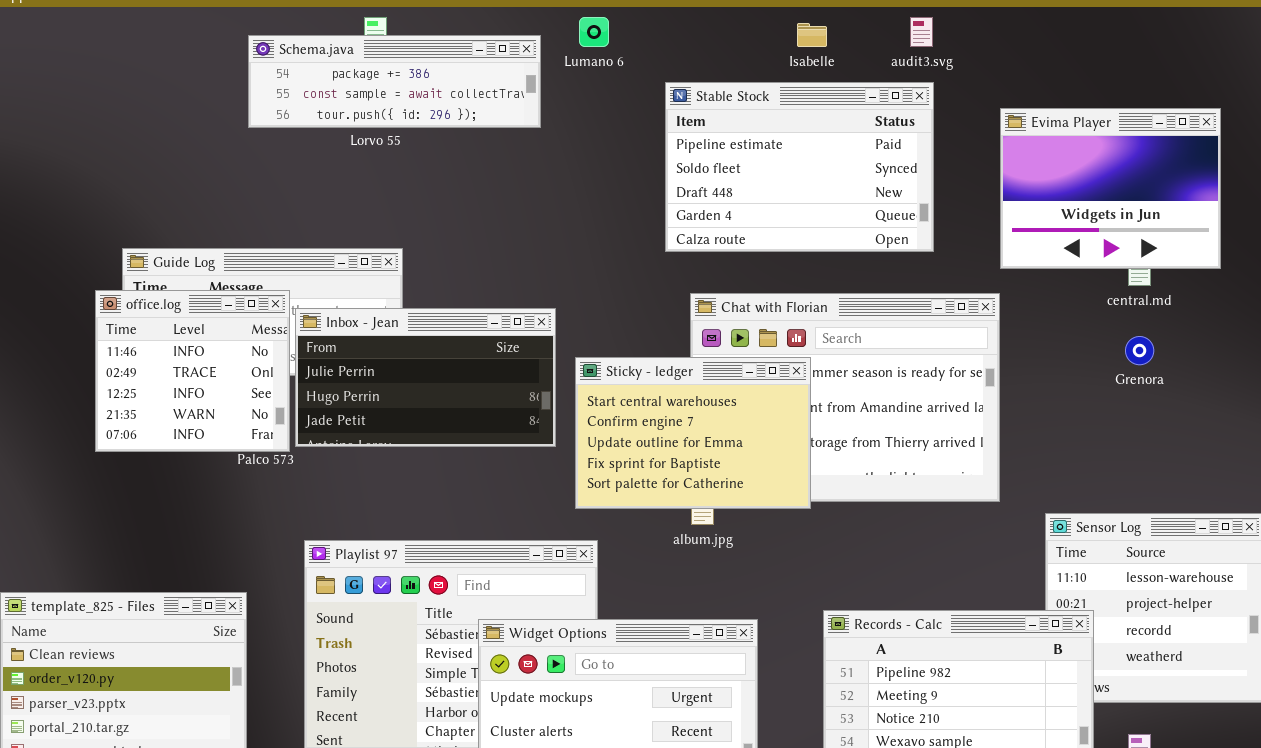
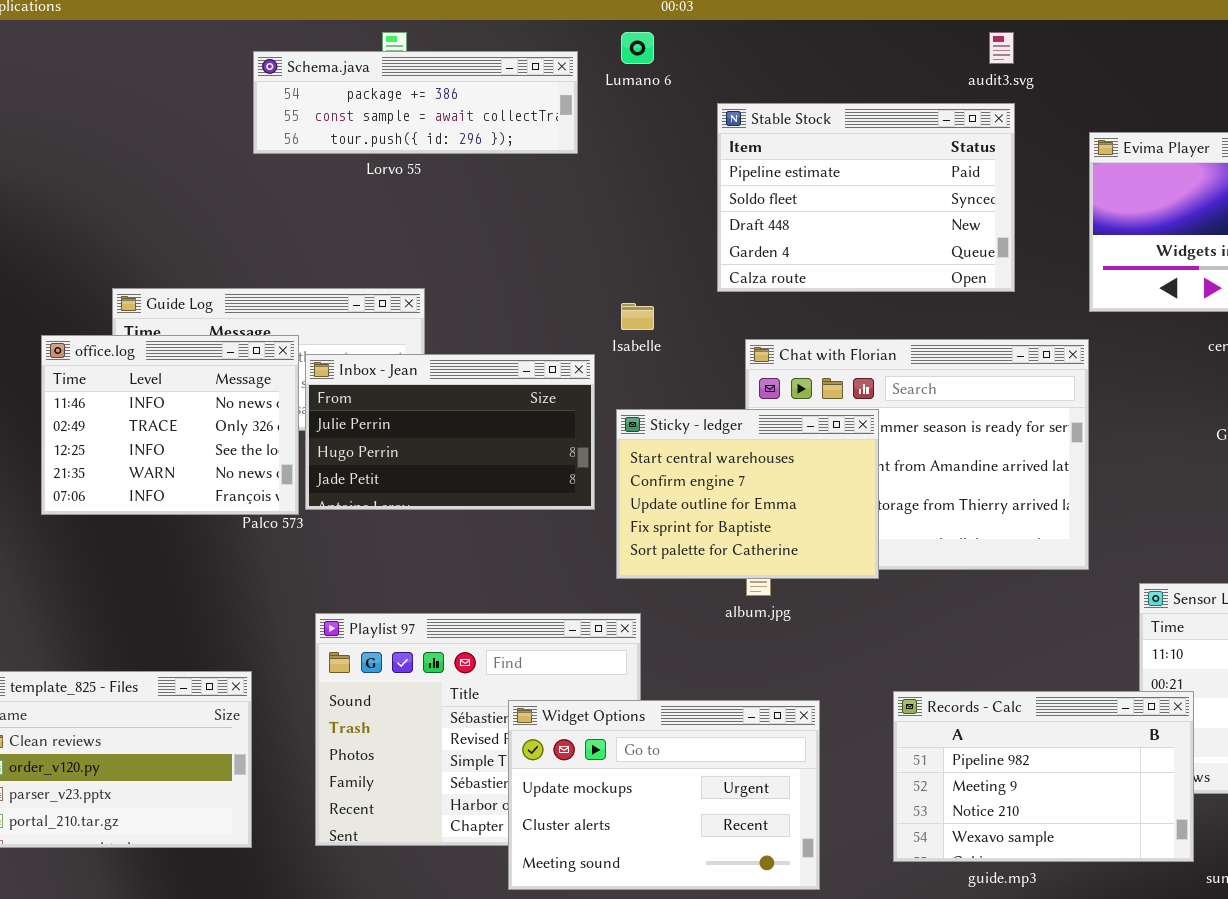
Isabelle: [797,23,827,47] -> [621,303,654,330], moved
office.log: [95,290,290,452] -> [41,335,299,515], resized

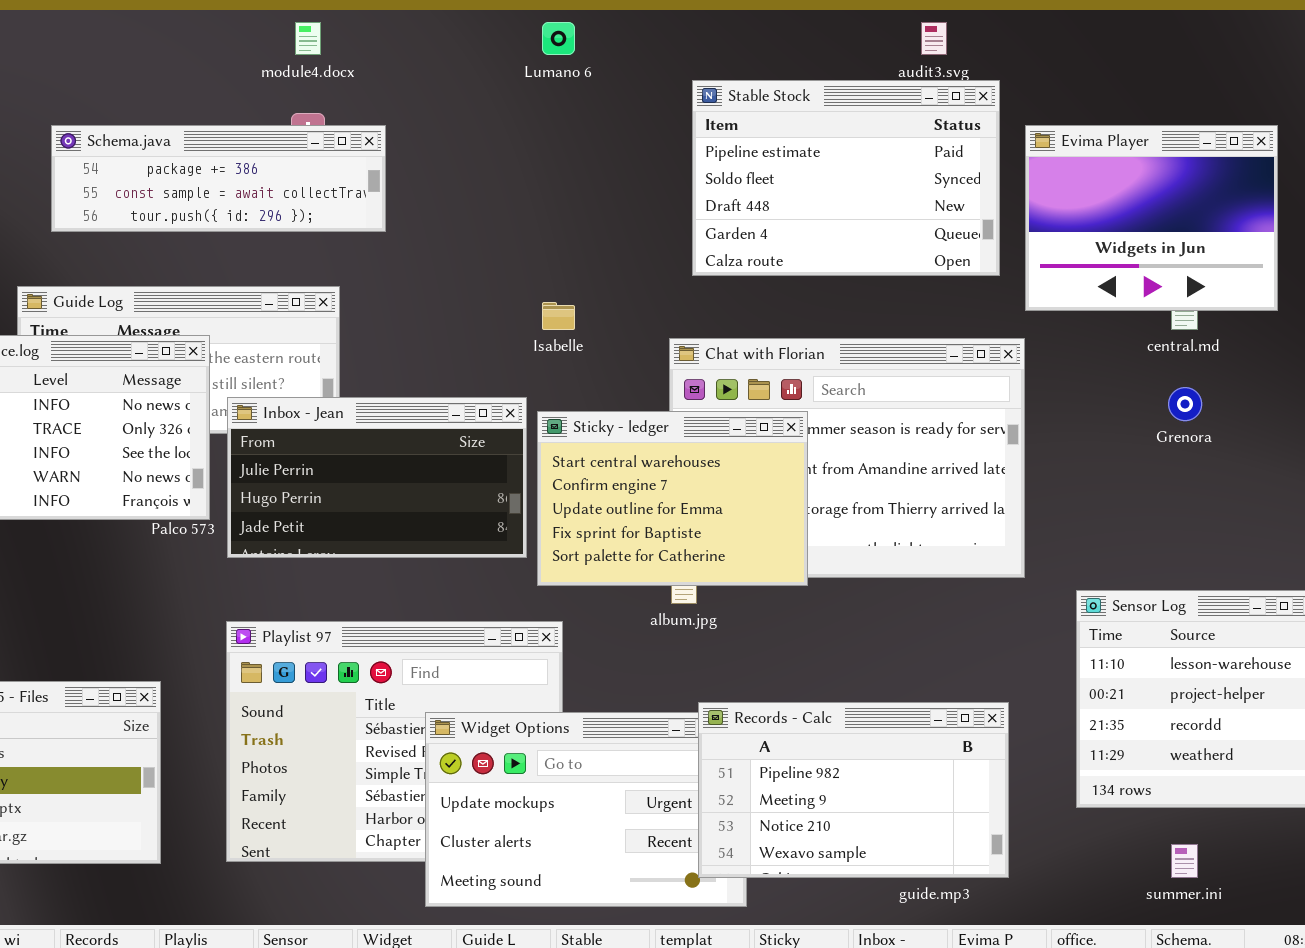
Schema.java: [253,51,578,154] -> [51,125,386,232], moved
Stable Stock: [717,103,1015,292] -> [692,80,1000,276], moved
Inbox - Jean: [305,354,595,510] -> [227,397,527,558], moved
Records - Calc: [893,691,1194,862] -> [698,702,1009,878], moved

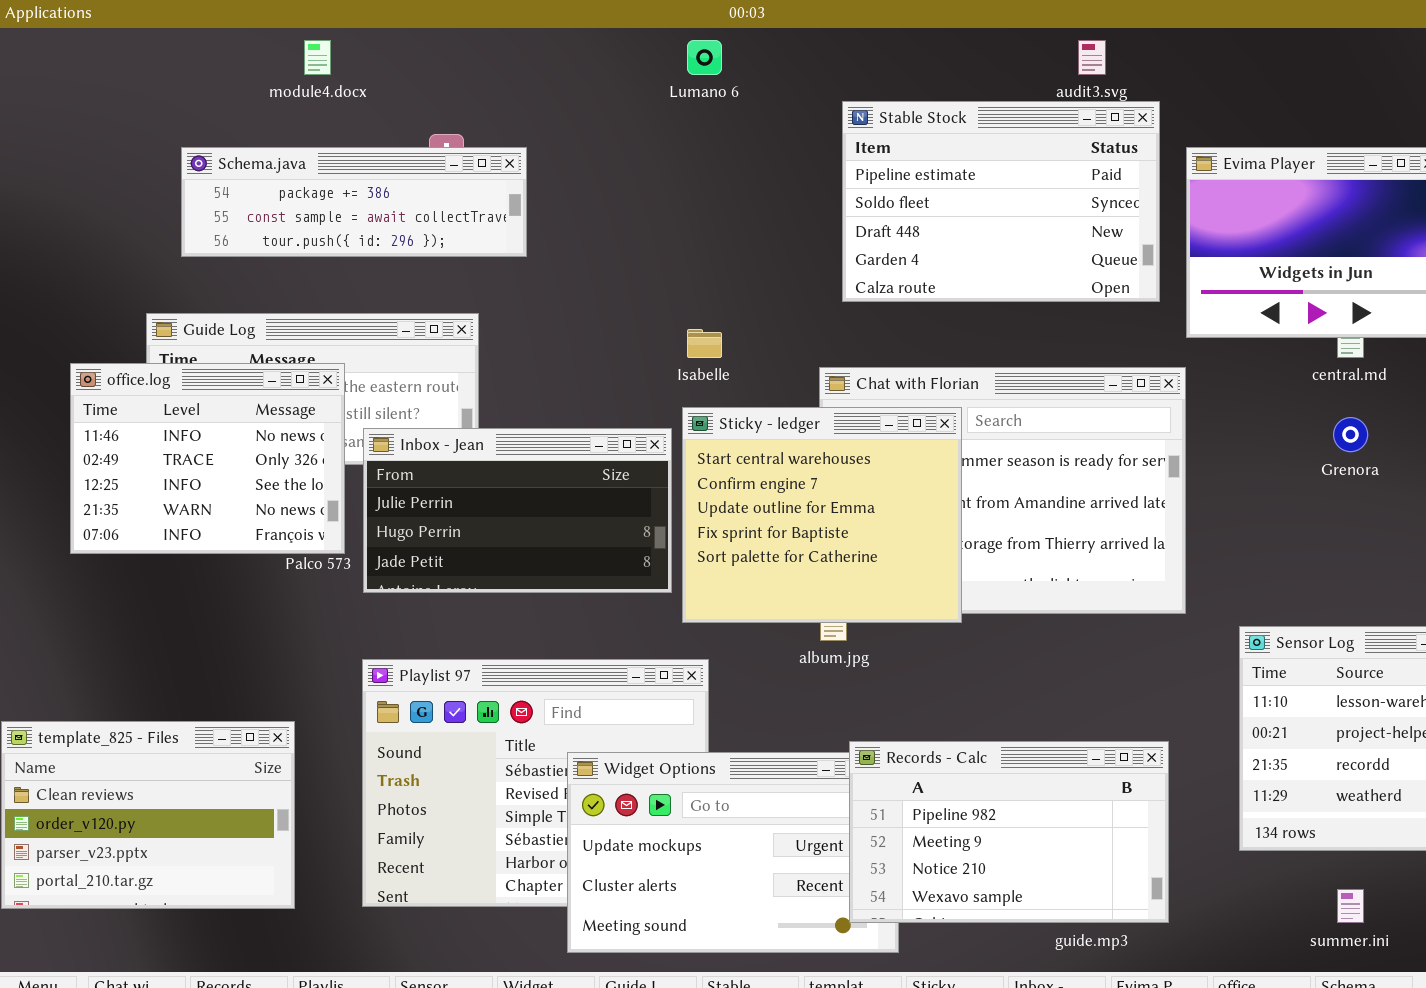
module4.docx: [295,22,321,55] -> [304,40,331,75], moved
Sticky - ledger: [537,411,808,586] -> [682,407,962,623], resized

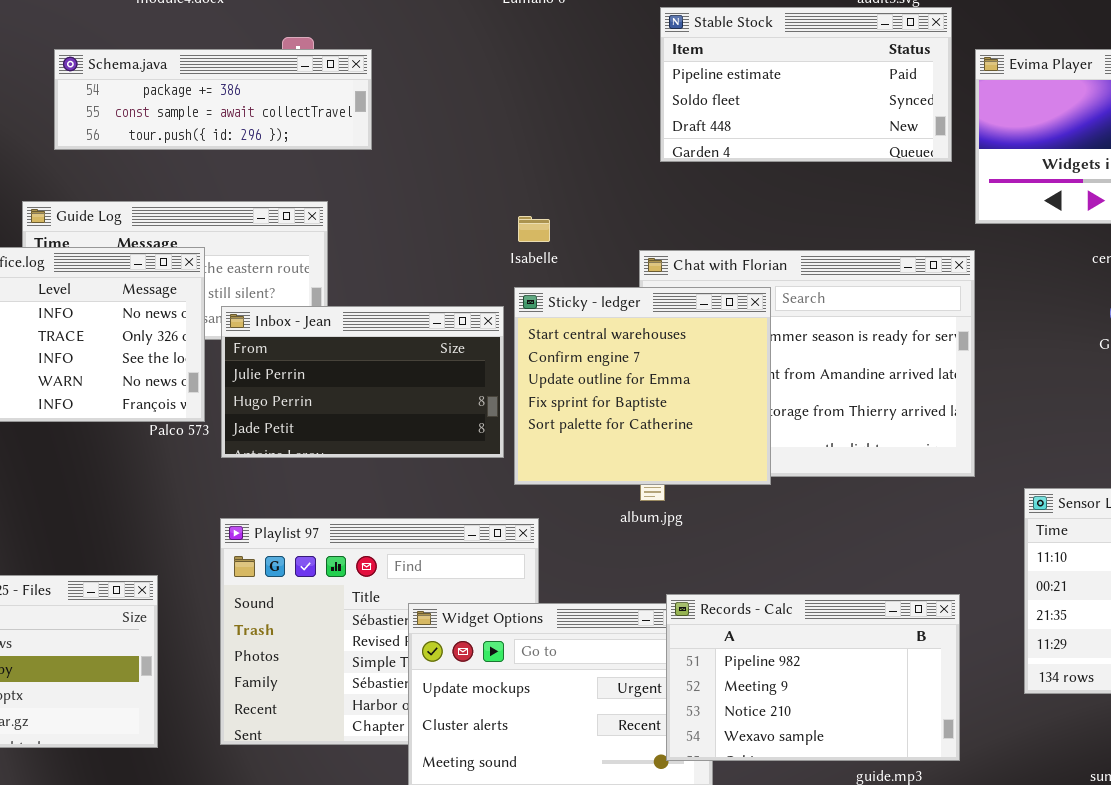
Stable Stock: [842,101,1160,302] -> [660,7,952,162], resized

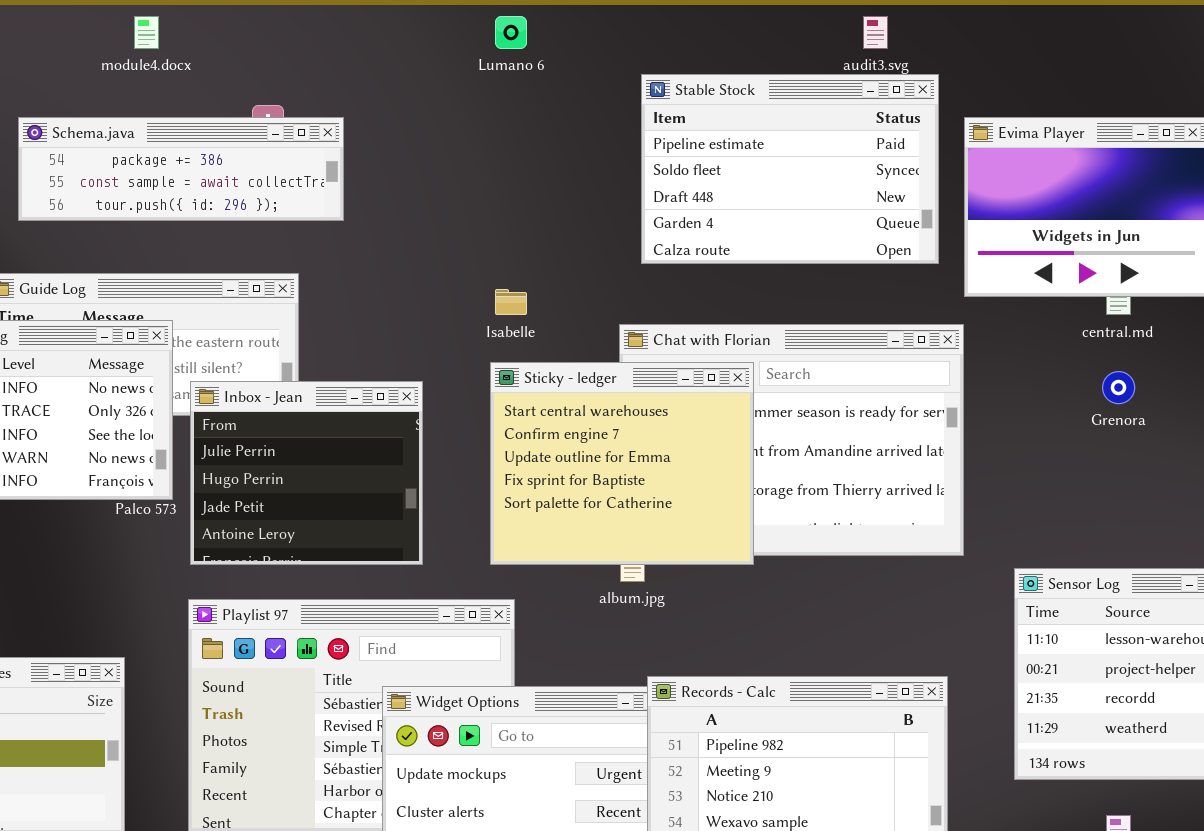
Stable Stock: [660,7,952,162] -> [641,74,939,264], resized
Inbox - Jean: [221,306,504,458] -> [190,381,423,565], resized

